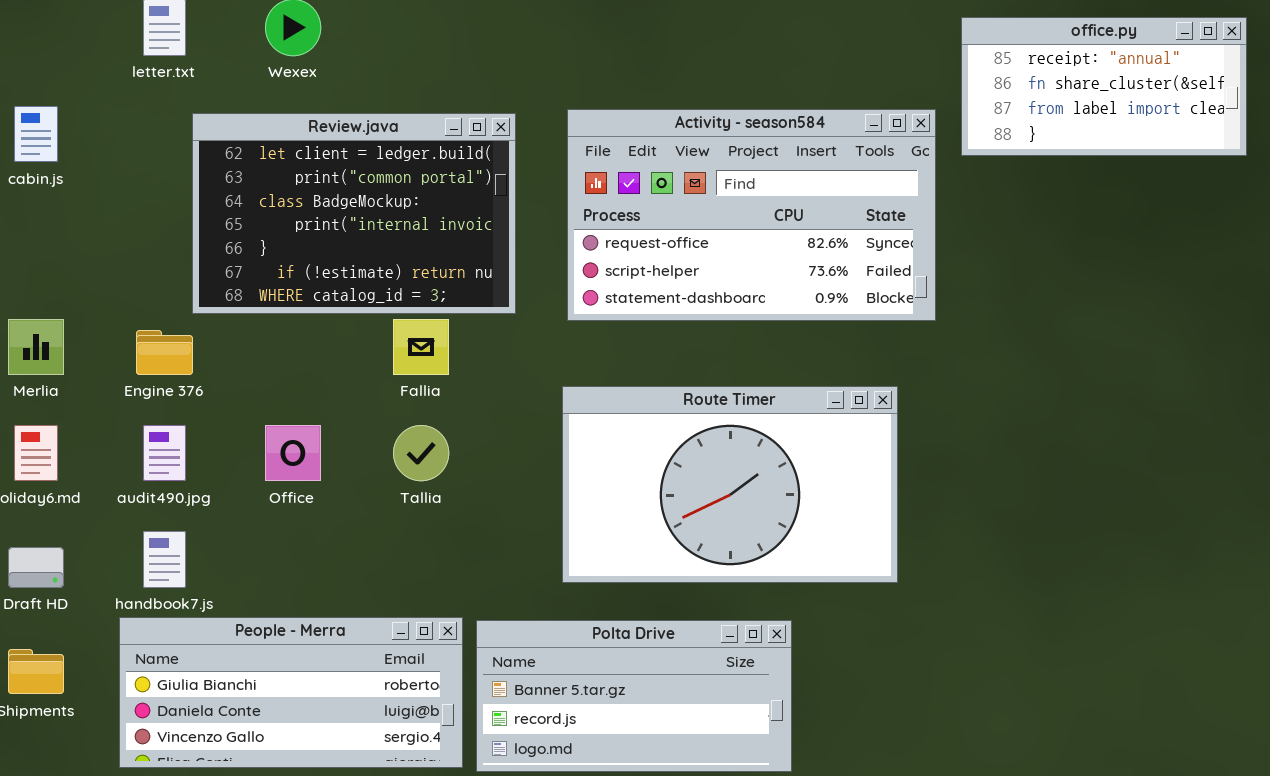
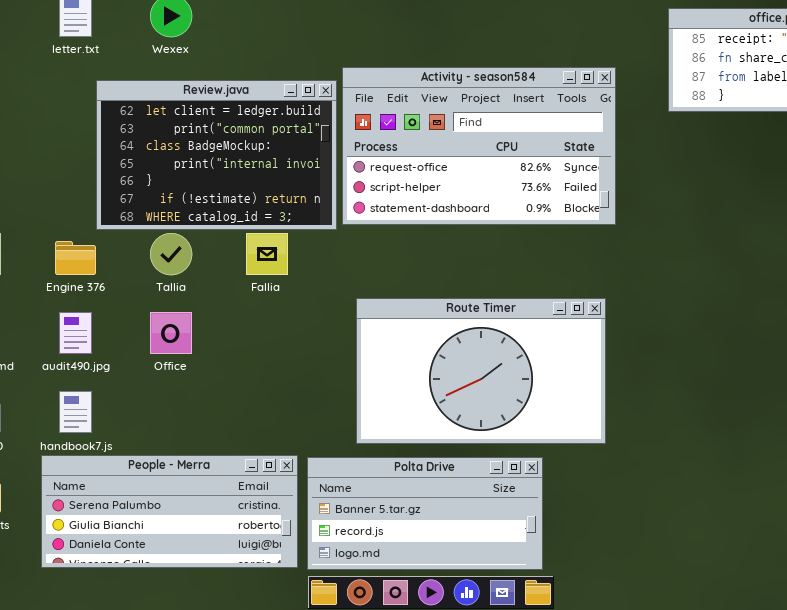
Activity - season584: [567,109,936,321] -> [342,67,616,225], moved
Route Timer: [562,386,898,583] -> [356,298,606,444], moved
Tallia: [393,425,449,481] -> [150,233,192,275], moved
People - Merra: [119,617,463,768] -> [41,455,298,568], scrolled up 1 row

